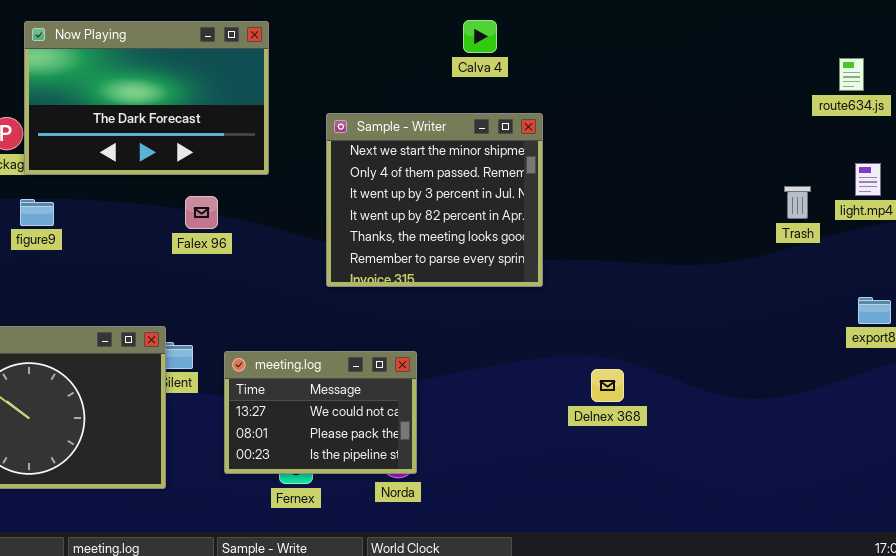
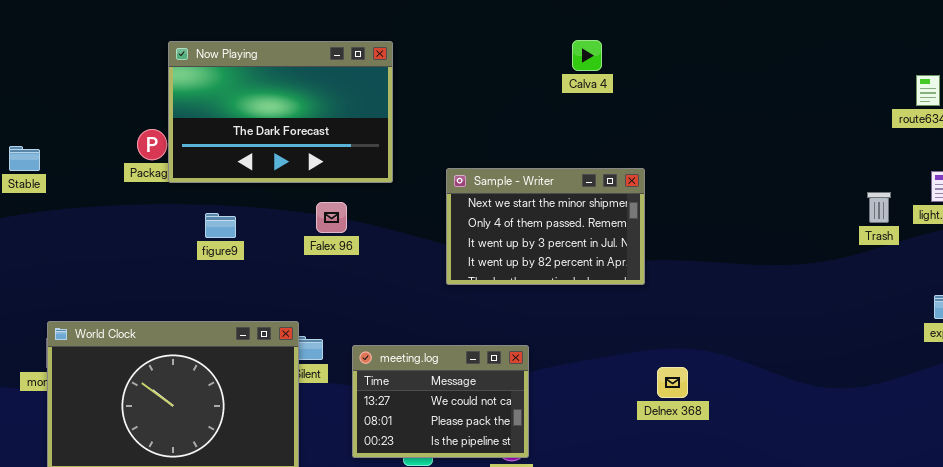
Sample - Writer: [326,113,543,287] -> [446,168,645,285], resized
figure9: [20,199,54,226] -> [205,213,236,238], moved
Delnex 368: [591,369,624,402] -> [657,367,688,398], moved

